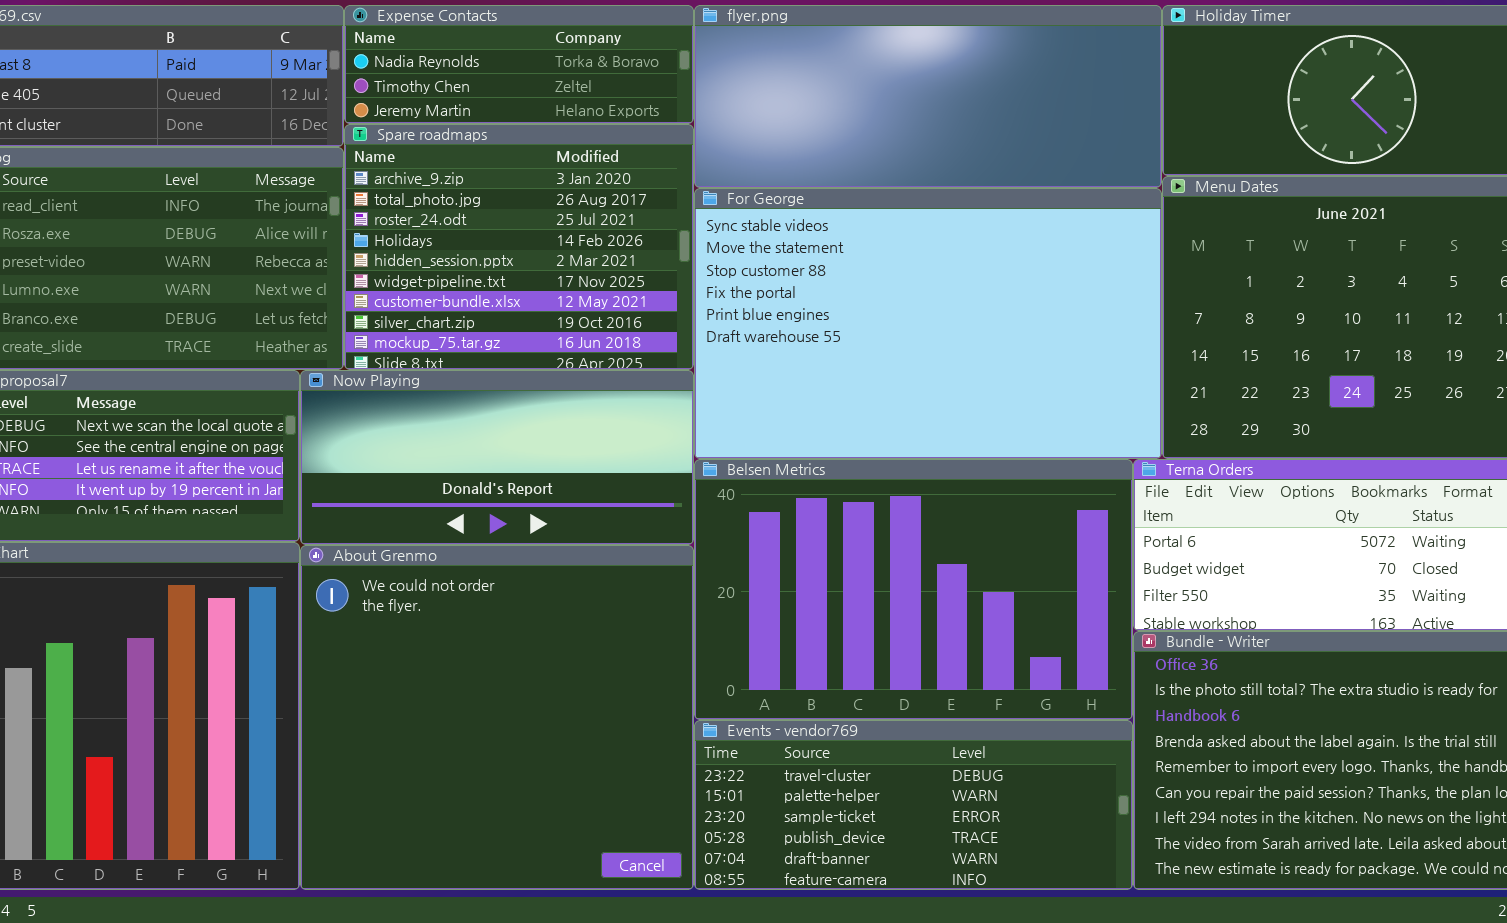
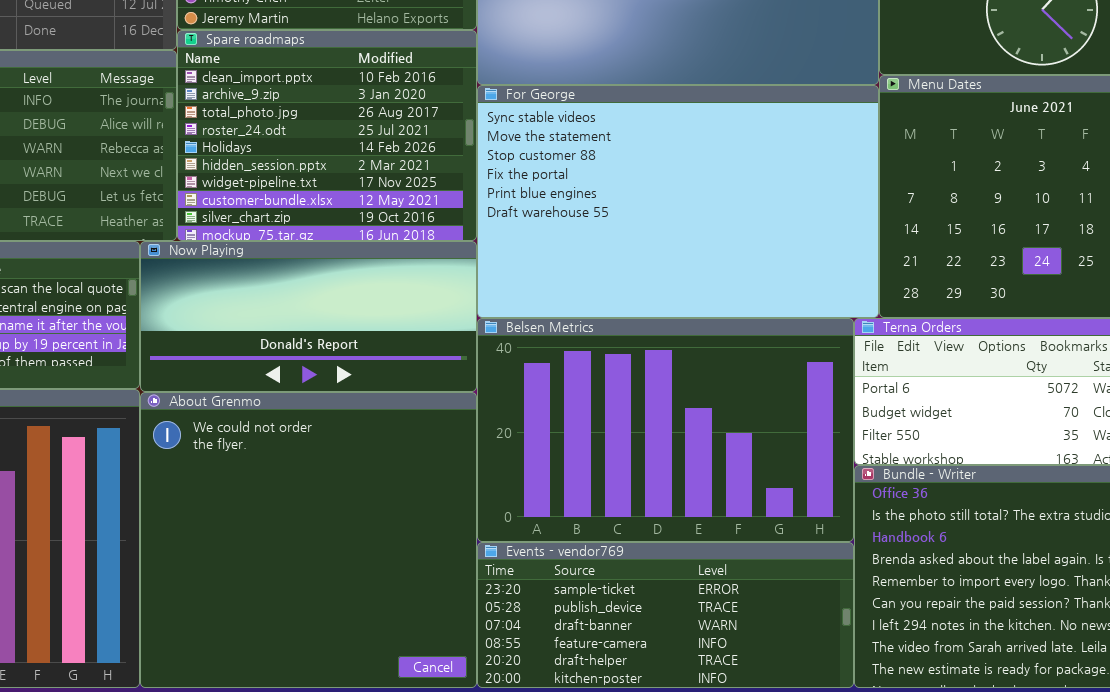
Spare roadmaps: [344,124,694,370] -> [177,30,477,241], scrolled up 1 row
Events - vendor769: [694,720,1133,890] -> [477,542,854,688], scrolled down 2 rows

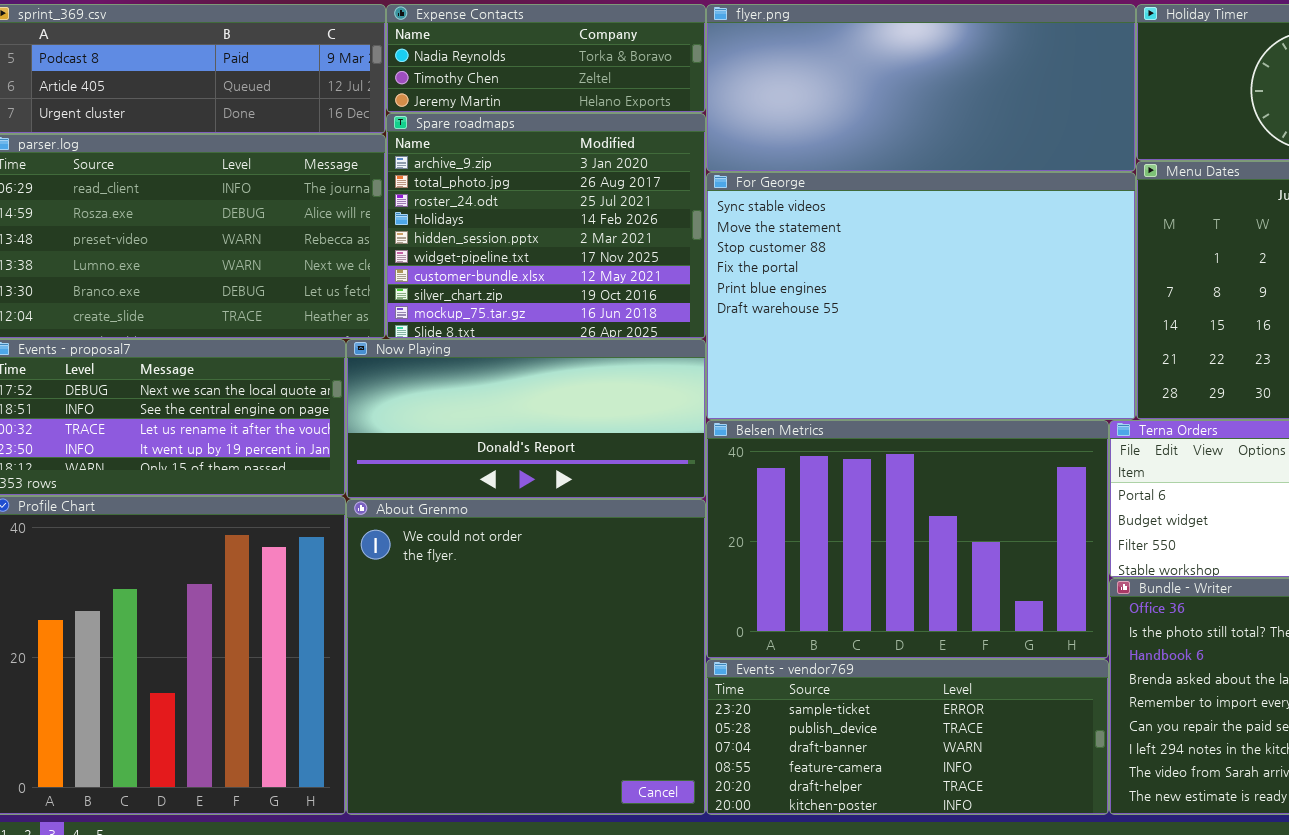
Spare roadmaps: [177,30,477,241] -> [386,113,706,339], scrolled down 1 row

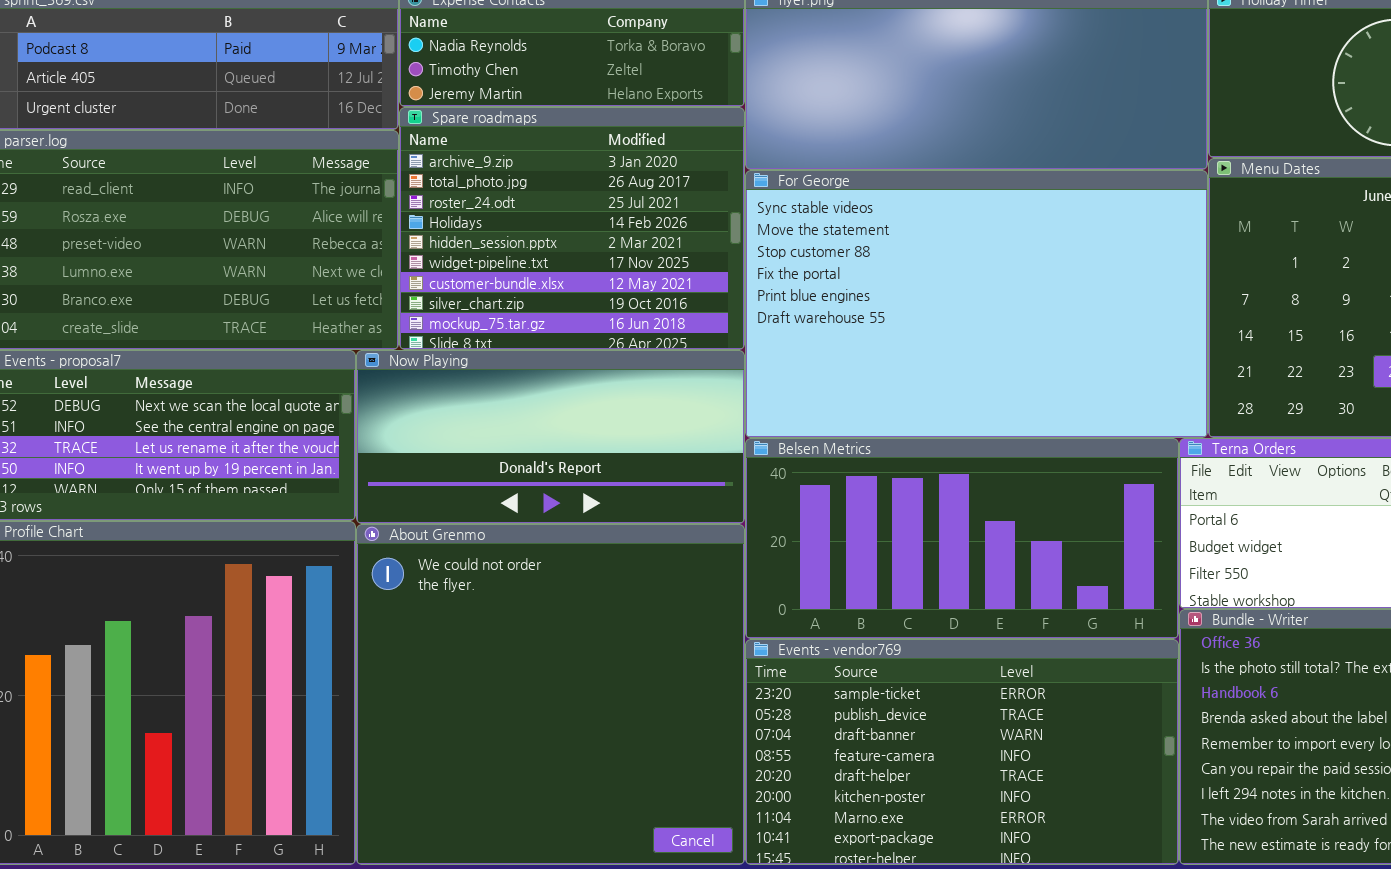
Belsen Metrics: [706,420,1109,659] -> [745,438,1179,639], resized
Events - vendor769: [706,659,1109,815] -> [745,639,1179,865], resized

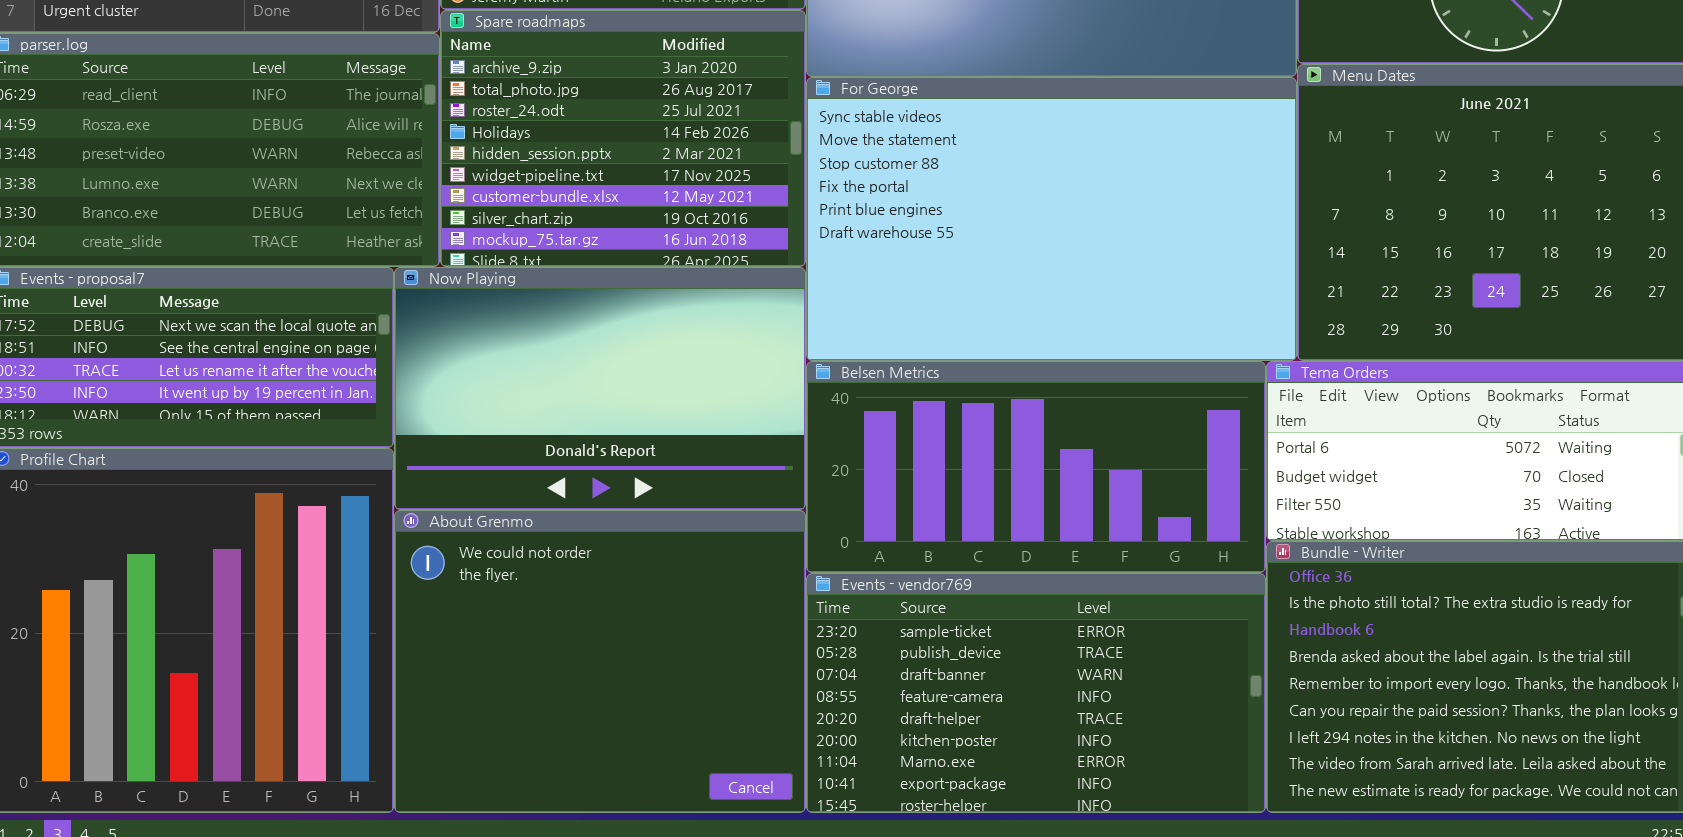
Now Playing: [356,350,745,524] -> [394,267,806,510], resized
About Grenmo: [356,524,745,865] -> [394,510,806,813], resized

